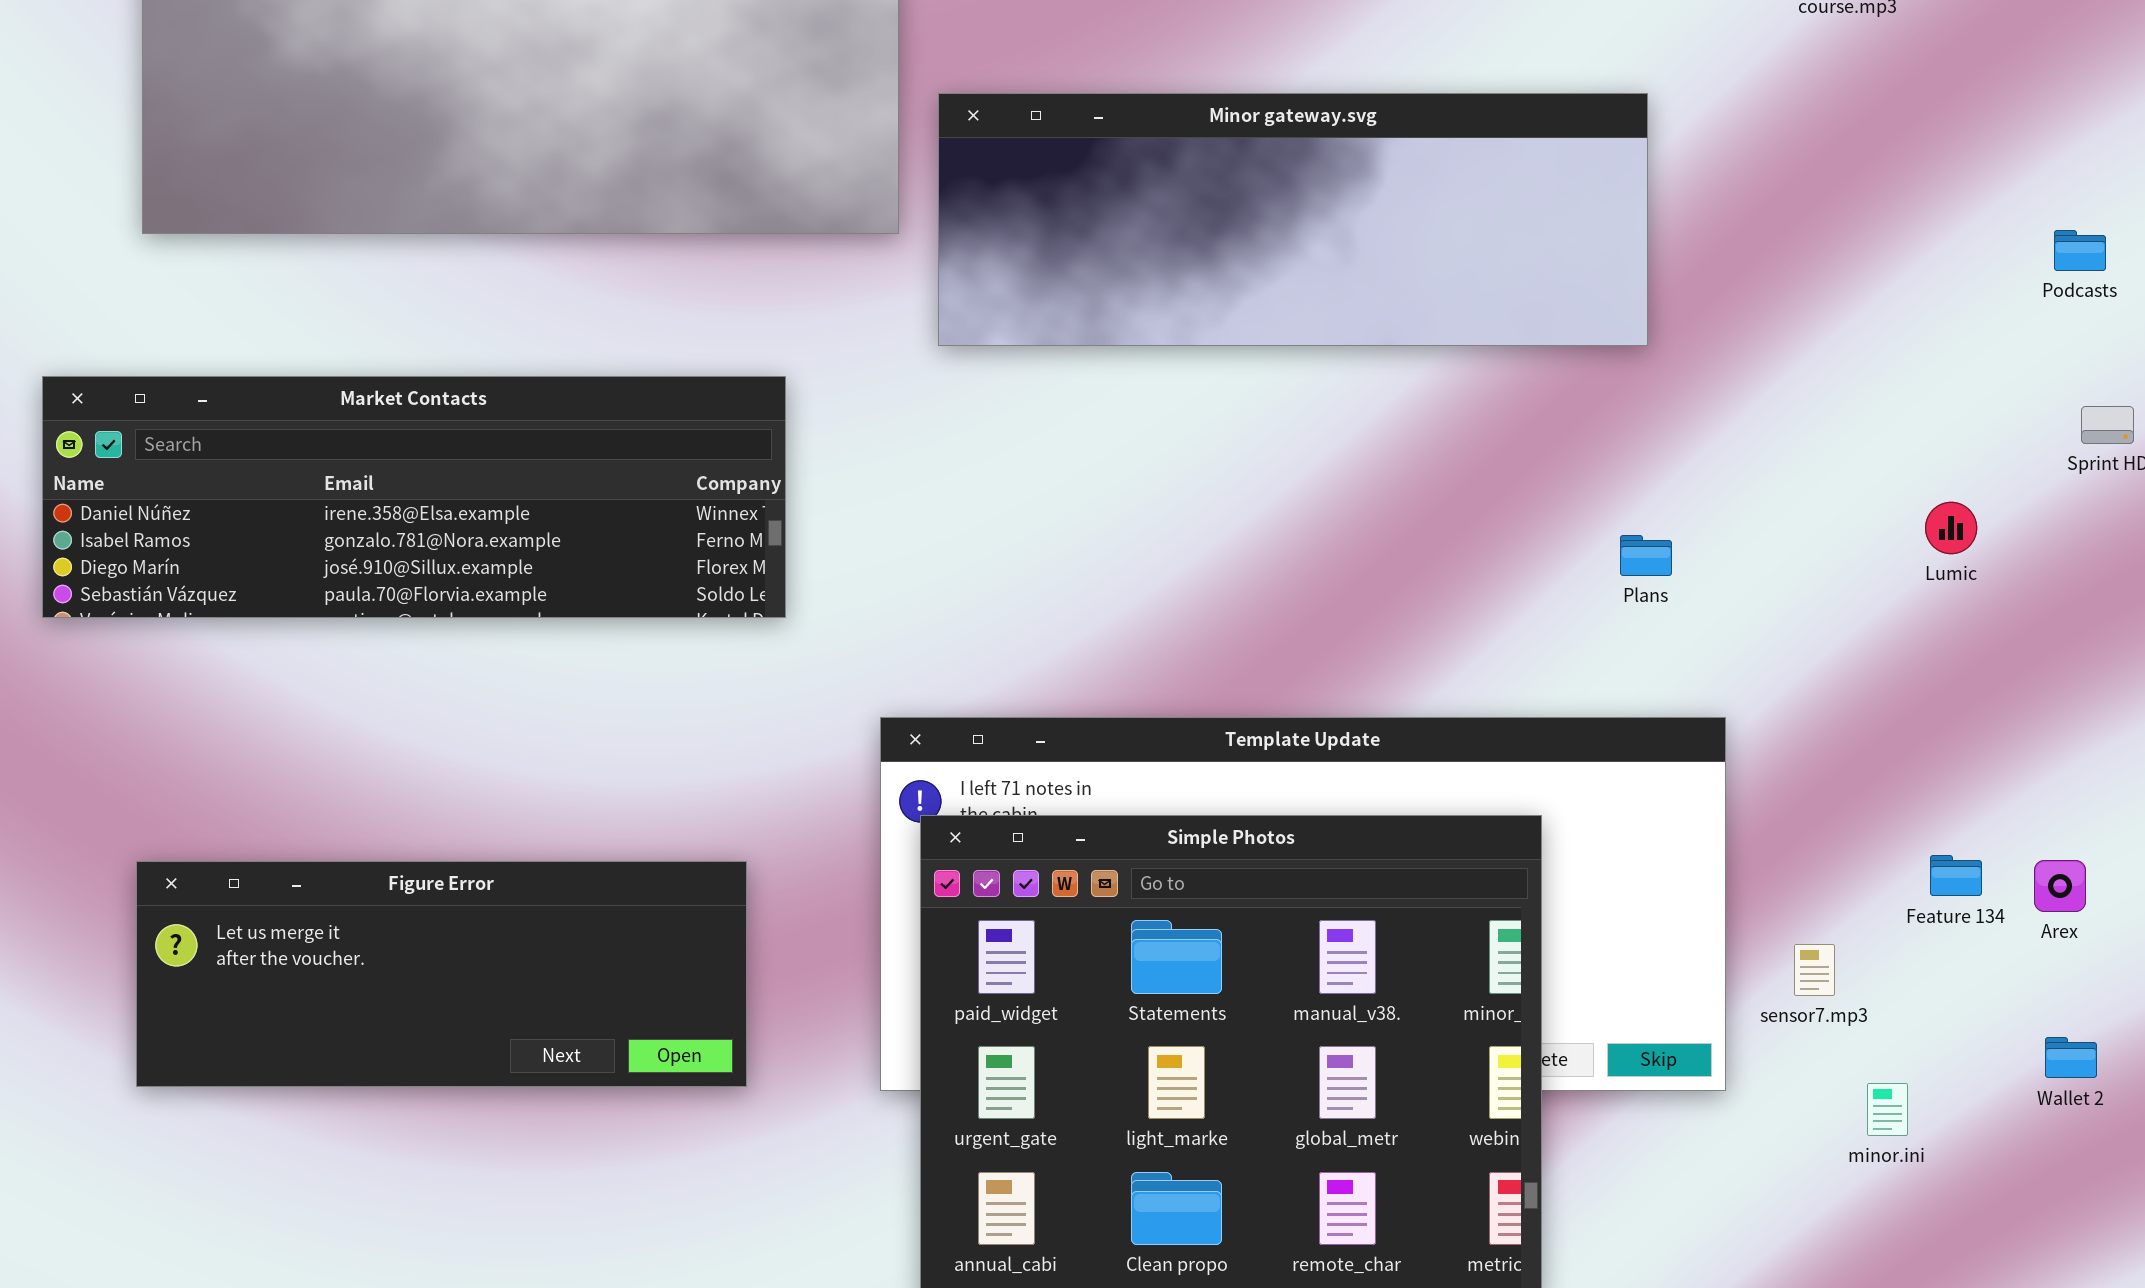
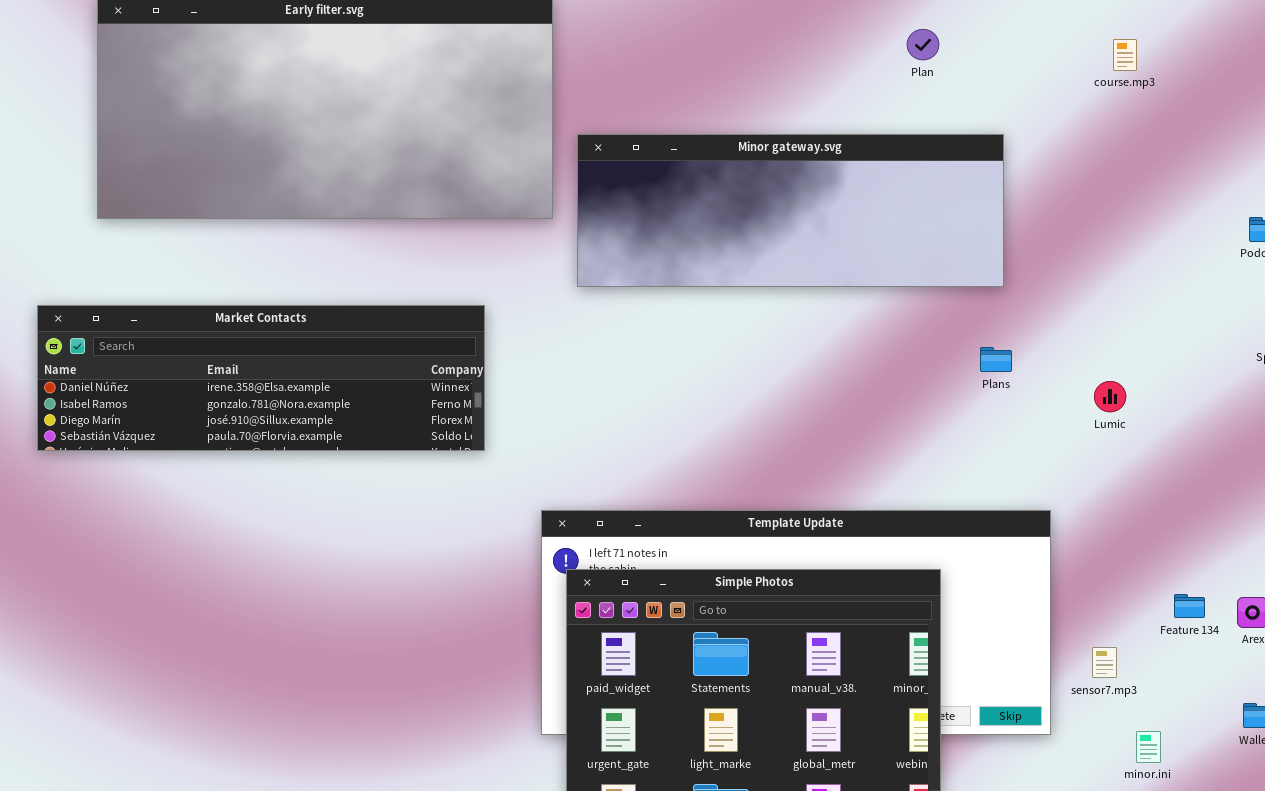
Lumic: [1925,502,1977,554] -> [1094,381,1126,412], moved
Plans: [1620,535,1672,576] -> [980,347,1012,372], moved
Figure Error: [136,861,747,1087] -> none, closed

